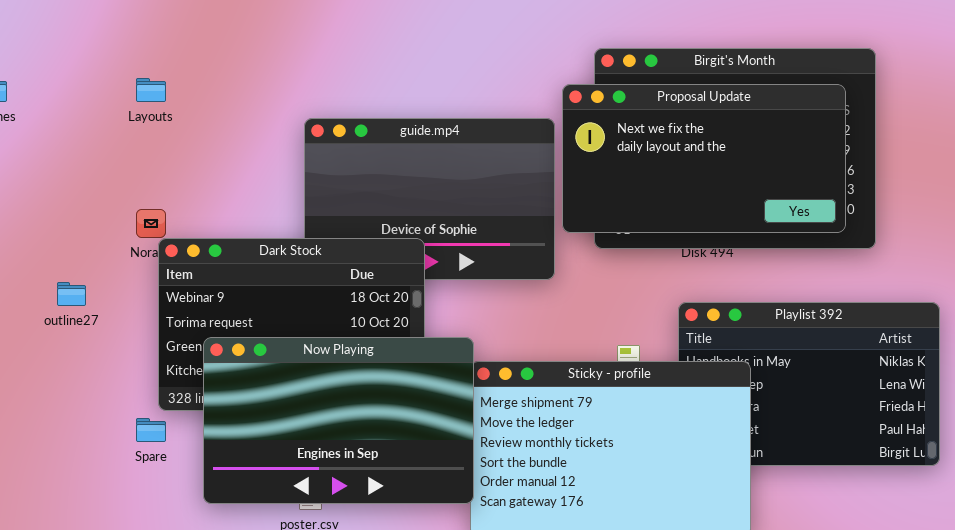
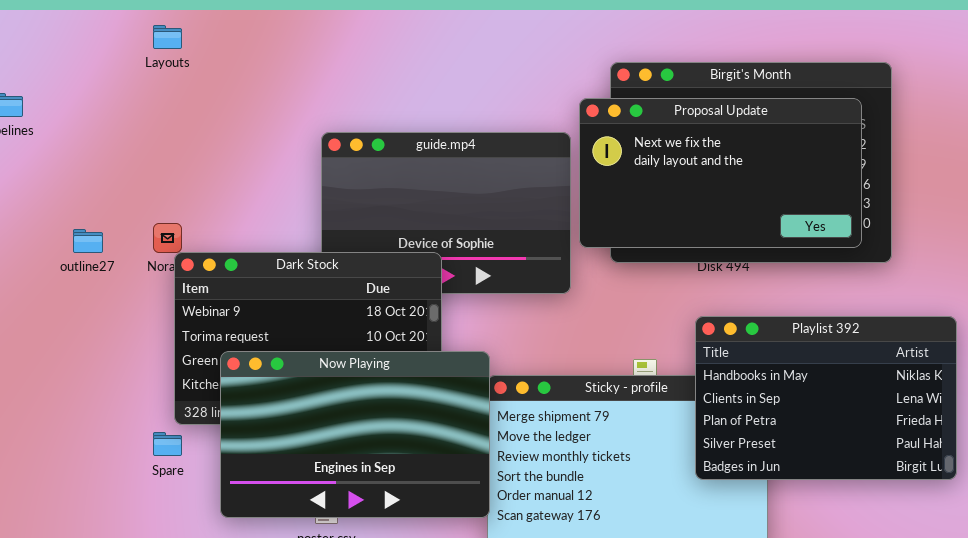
Layouts: [136,78,166,102] -> [153,25,182,49], moved
outline27: [57,282,86,306] -> [73,229,103,253], moved
Playlist 392: [678,302,940,466] -> [695,316,957,480], raised

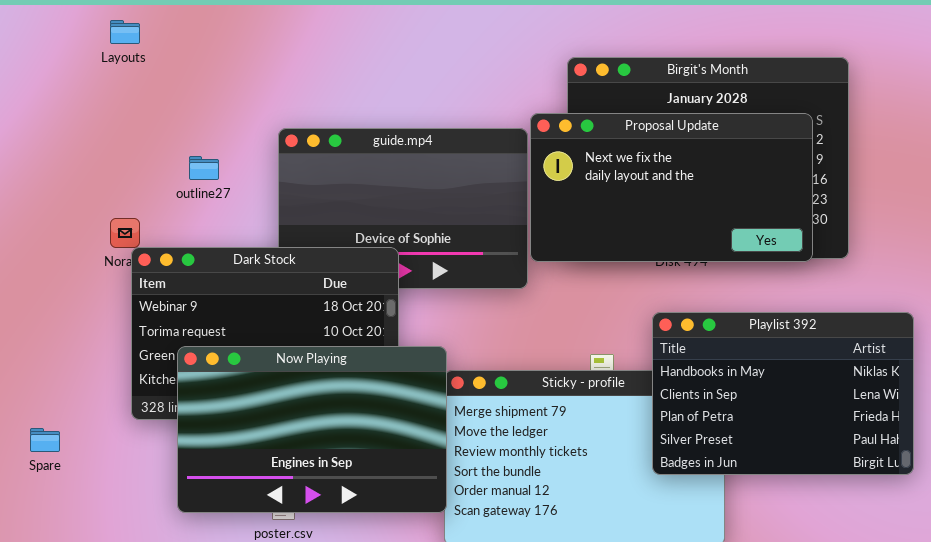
Proposal Update: [579,98,862,248] -> [530,113,813,262], moved
outline27: [73,229,103,253] -> [189,156,219,180], moved
Spare: [153,432,182,456] -> [30,428,60,452], moved

